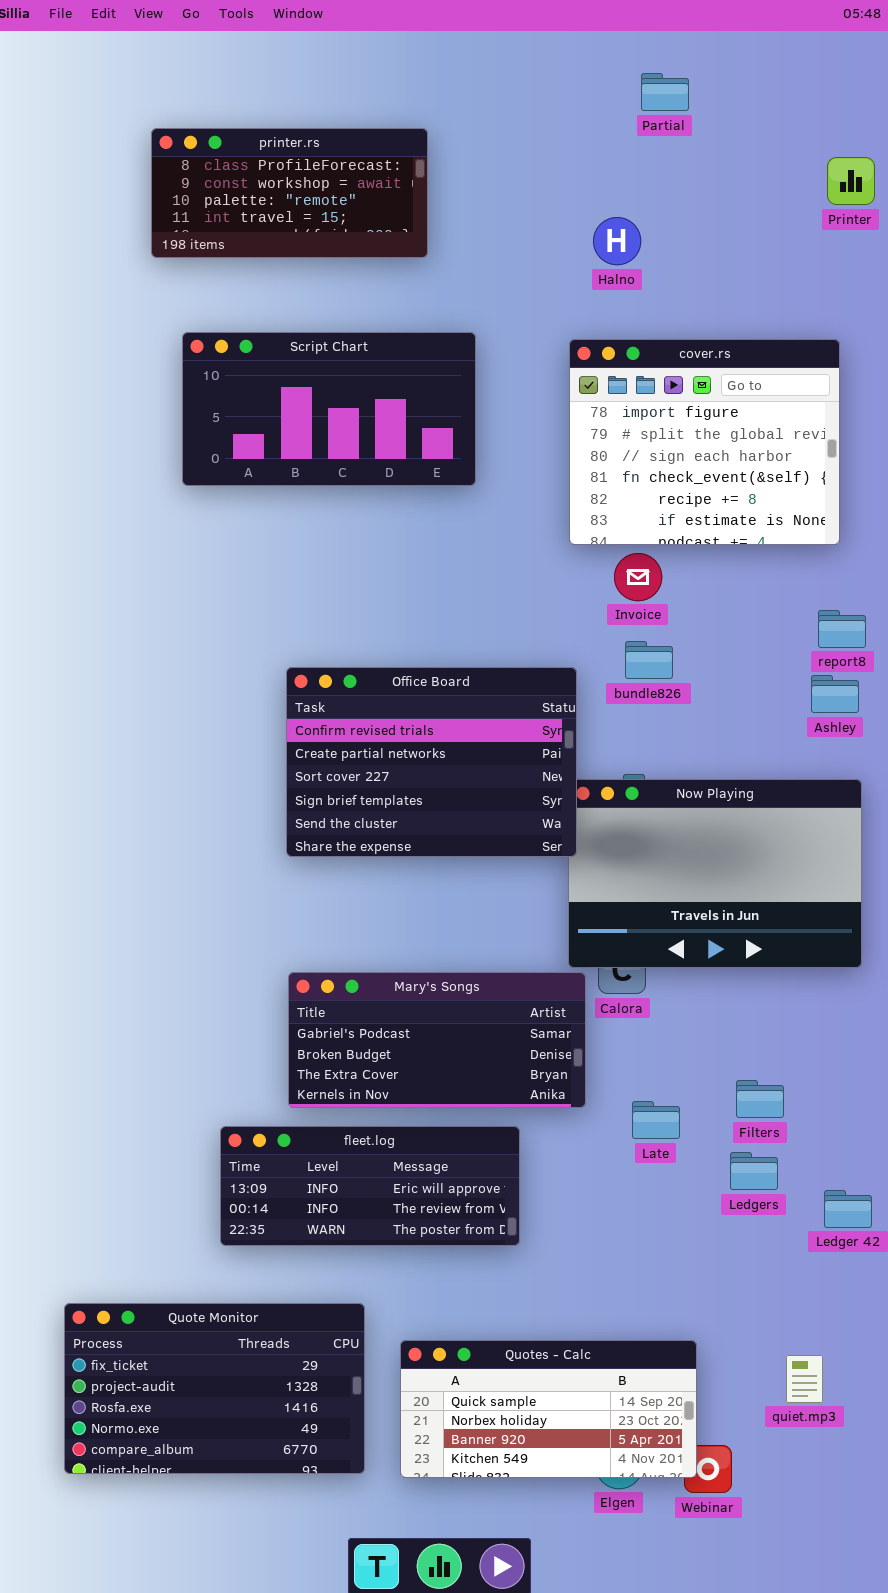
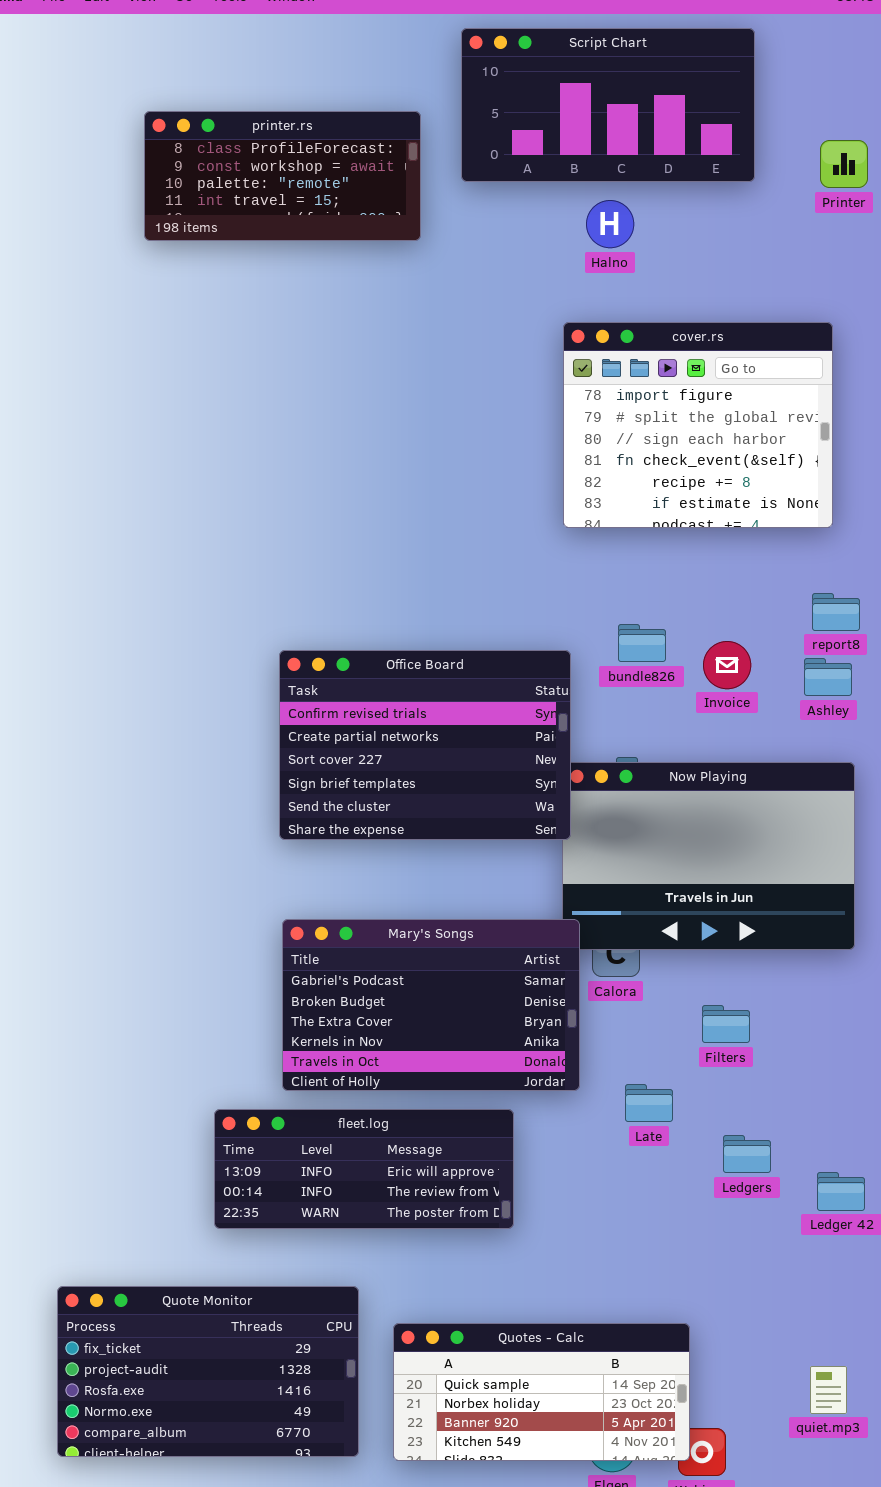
Script Chart: [182,332,476,486] -> [461,28,755,182], moved
Invoice: [614,553,662,601] -> [703,641,751,689], moved
Mary's Songs: [288,972,586,1108] -> [282,919,580,1091], resized
Filters: [736,1080,784,1118] -> [702,1005,750,1043], moved
quiet.mp3: [786,1355,823,1403] -> [810,1366,847,1414], moved

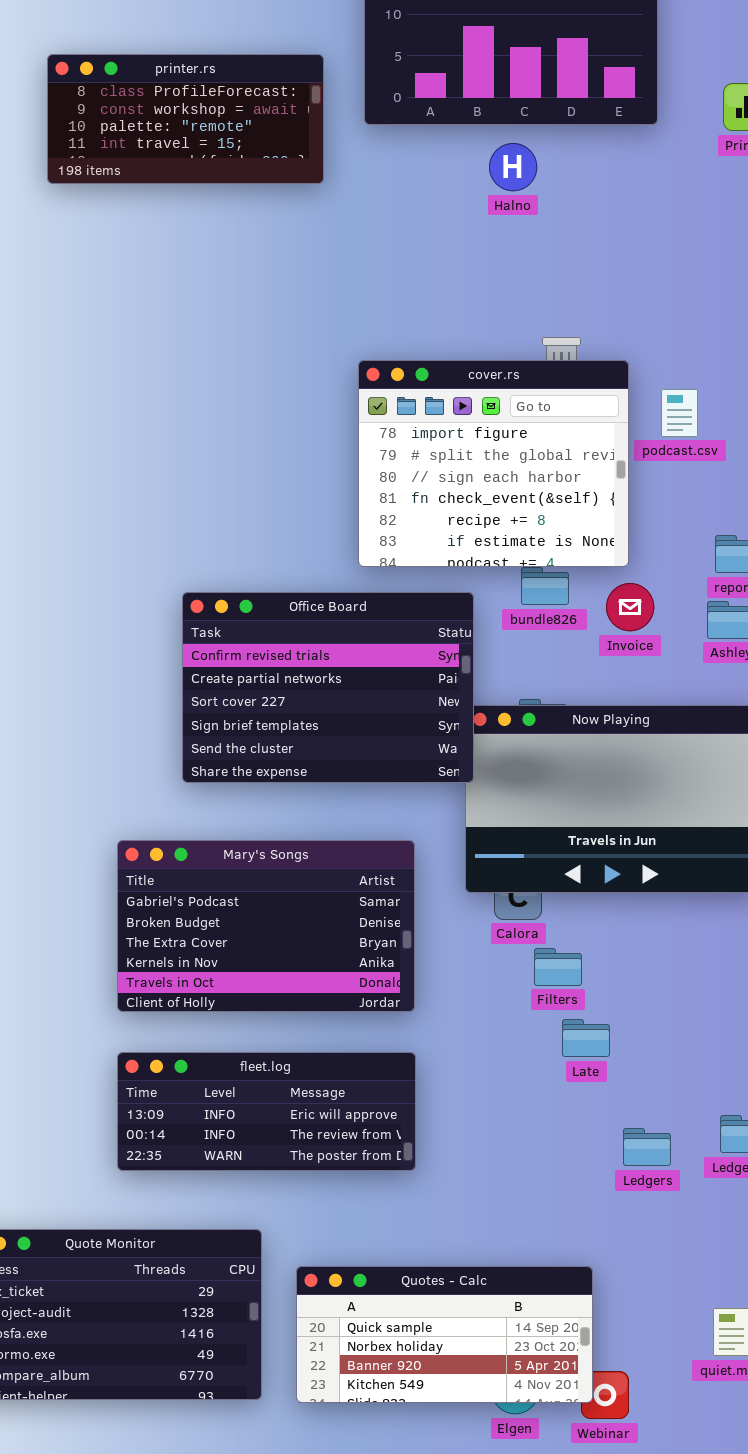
cover.rs: [563,322,833,528] -> [358,360,629,567], moved
Mary's Songs: [282,919,580,1091] -> [117,840,415,1012], moved
Filters: [702,1005,750,1043] -> [534,948,582,986], moved
Late: [625,1084,673,1122] -> [562,1019,610,1057], moved
Ledgers: [723,1135,771,1173] -> [623,1128,671,1166], moved

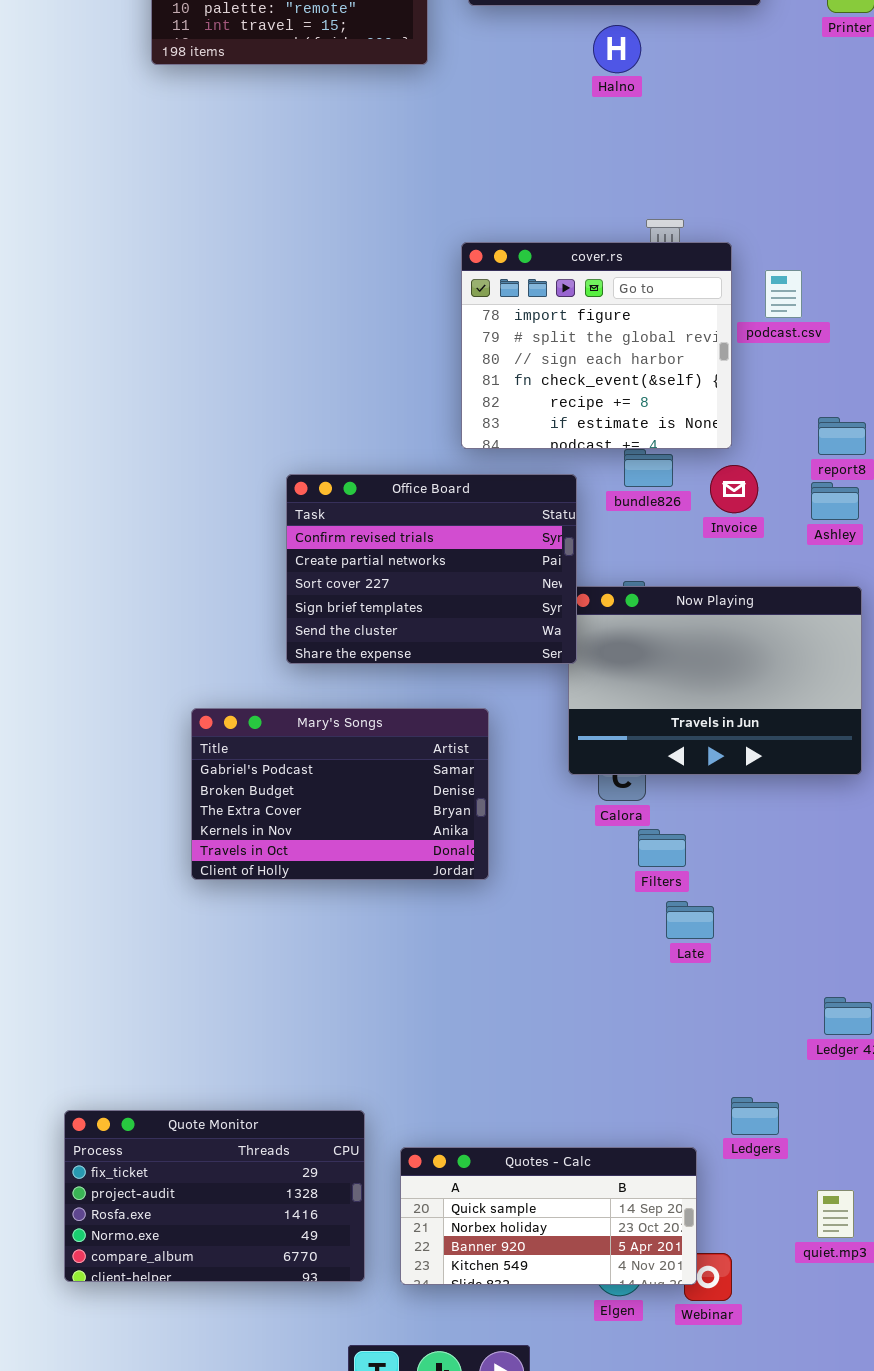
Mary's Songs: [117,840,415,1012] -> [191,708,489,880], moved
fleet.log: [117,1052,416,1171] -> none, closed
Ledgers: [623,1128,671,1166] -> [731,1097,779,1135], moved

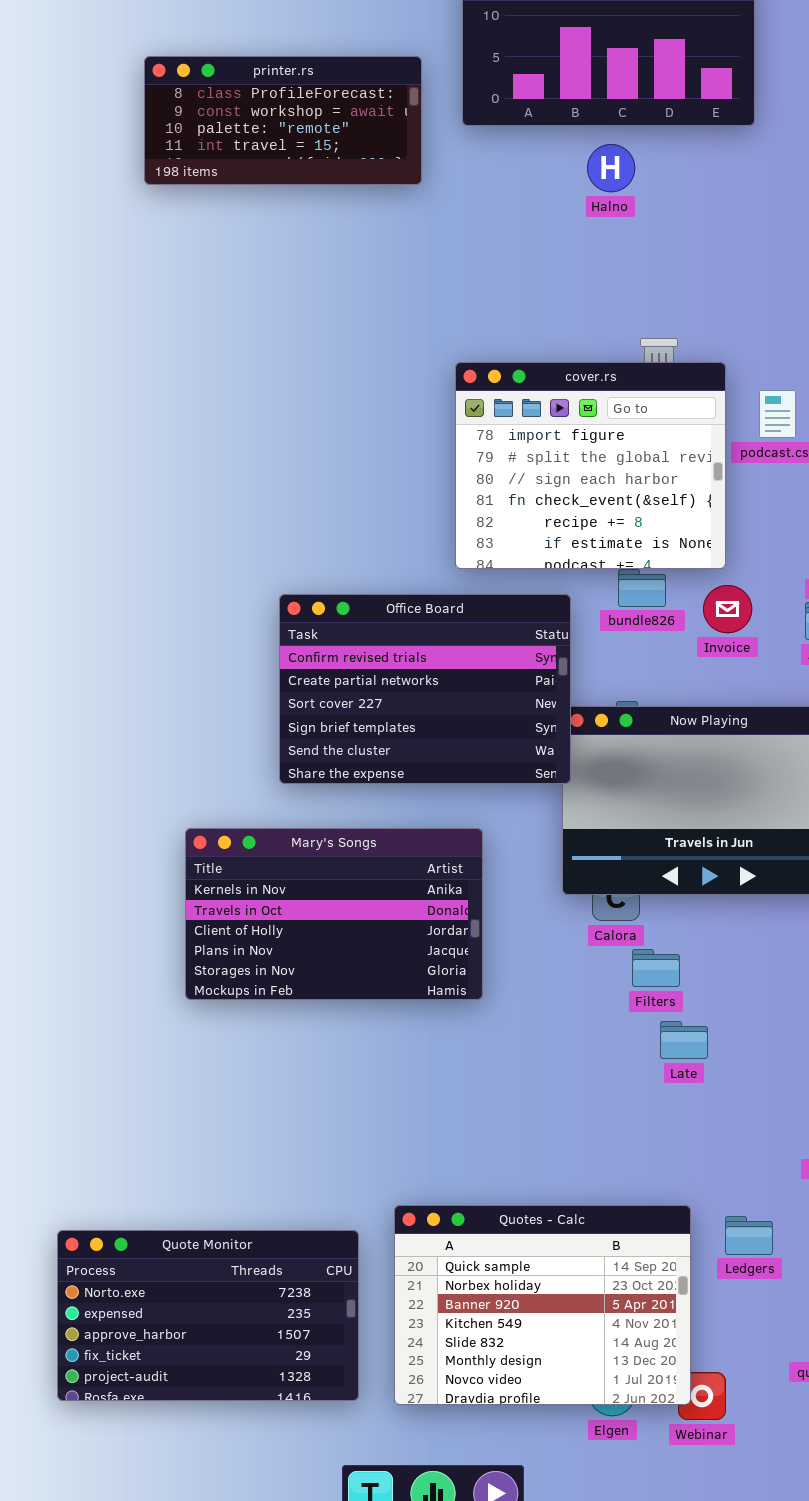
Mary's Songs: [191,708,489,880] -> [185,828,483,1000], scrolled down 3 rows
Quote Monitor: [64,1110,365,1282] -> [57,1230,359,1401], scrolled up 3 rows
Quotes - Calc: [400,1147,697,1285] -> [394,1205,691,1405], resized

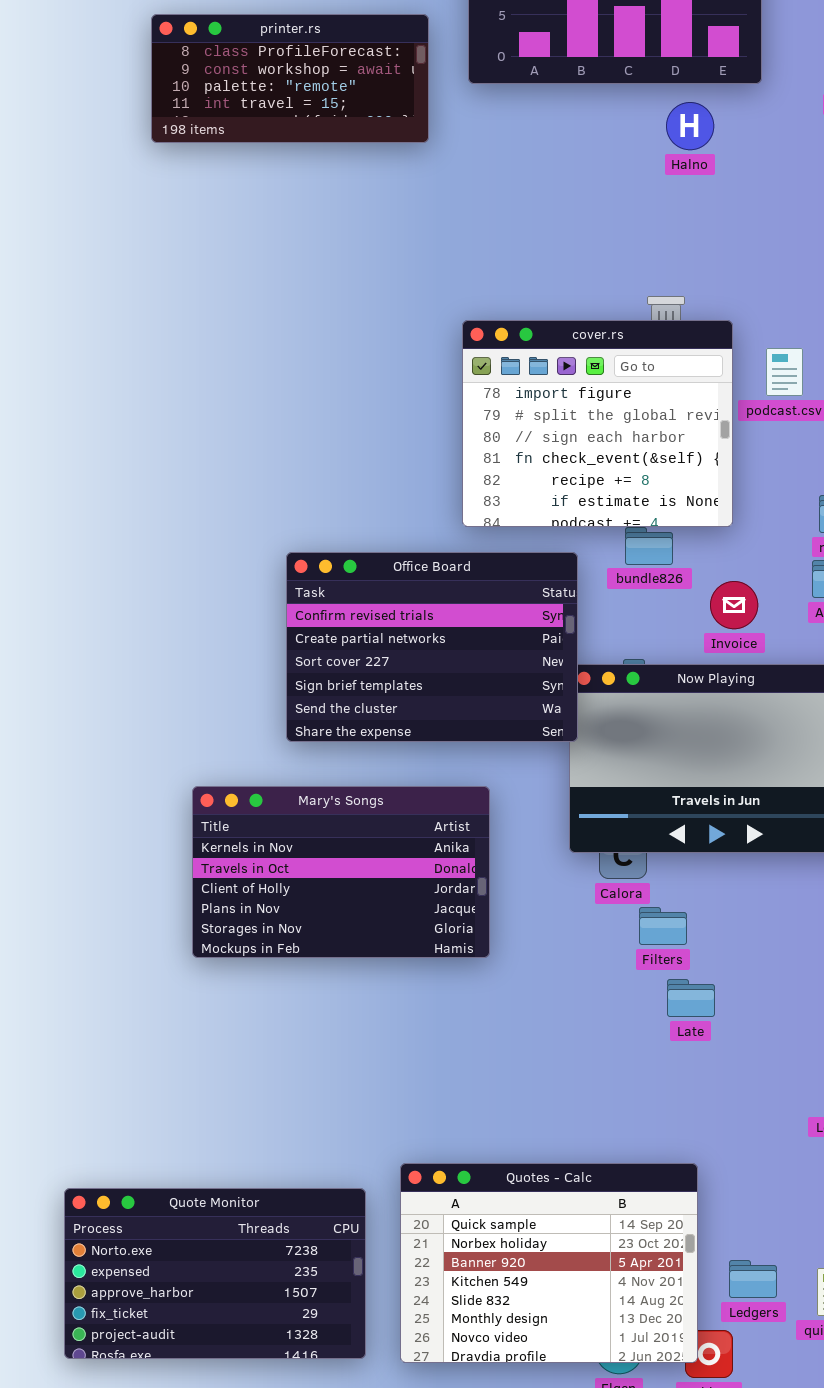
Halno: [587,144,635,192] -> [666,102,714,150], moved
Invoice: [703,585,752,633] -> [710,581,758,629], moved
Ledgers: [725,1216,773,1255] -> [729,1260,777,1298], moved

